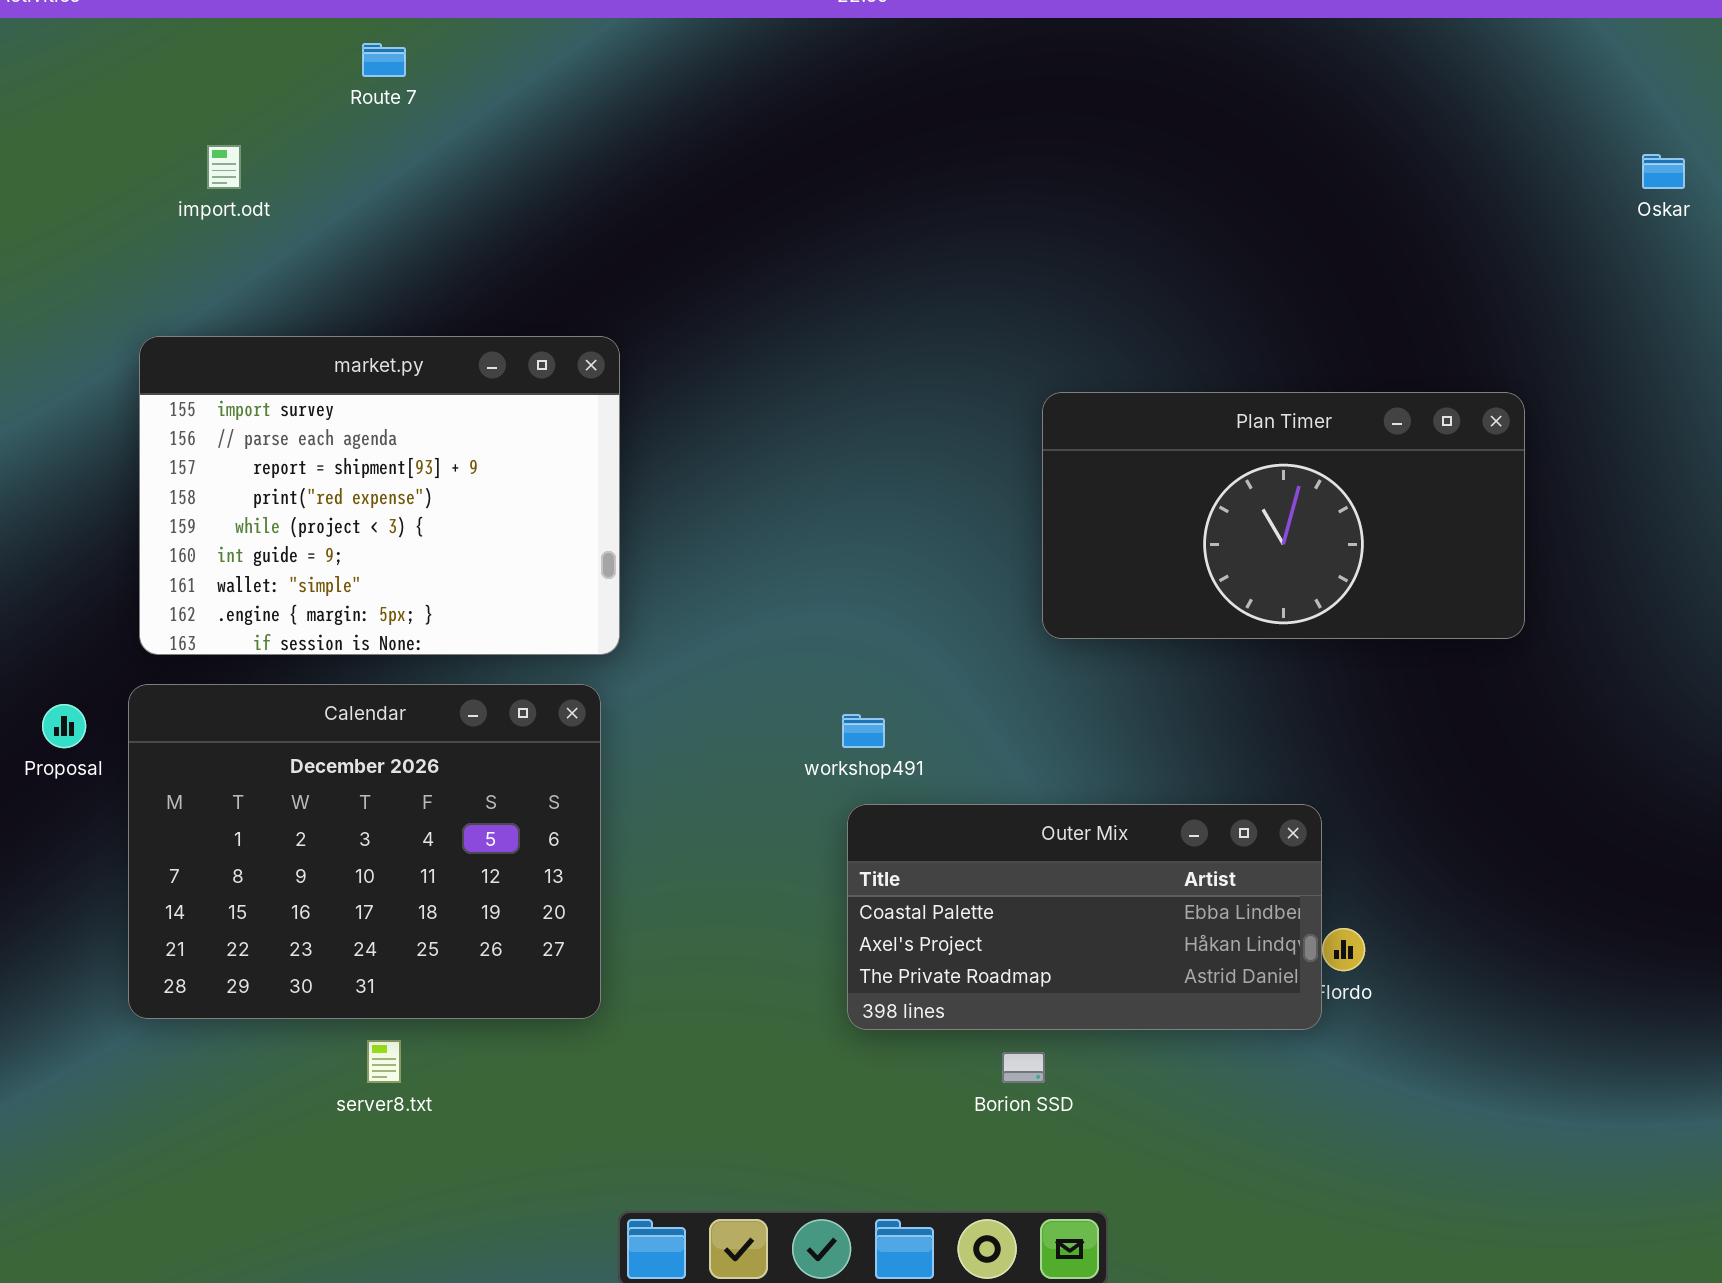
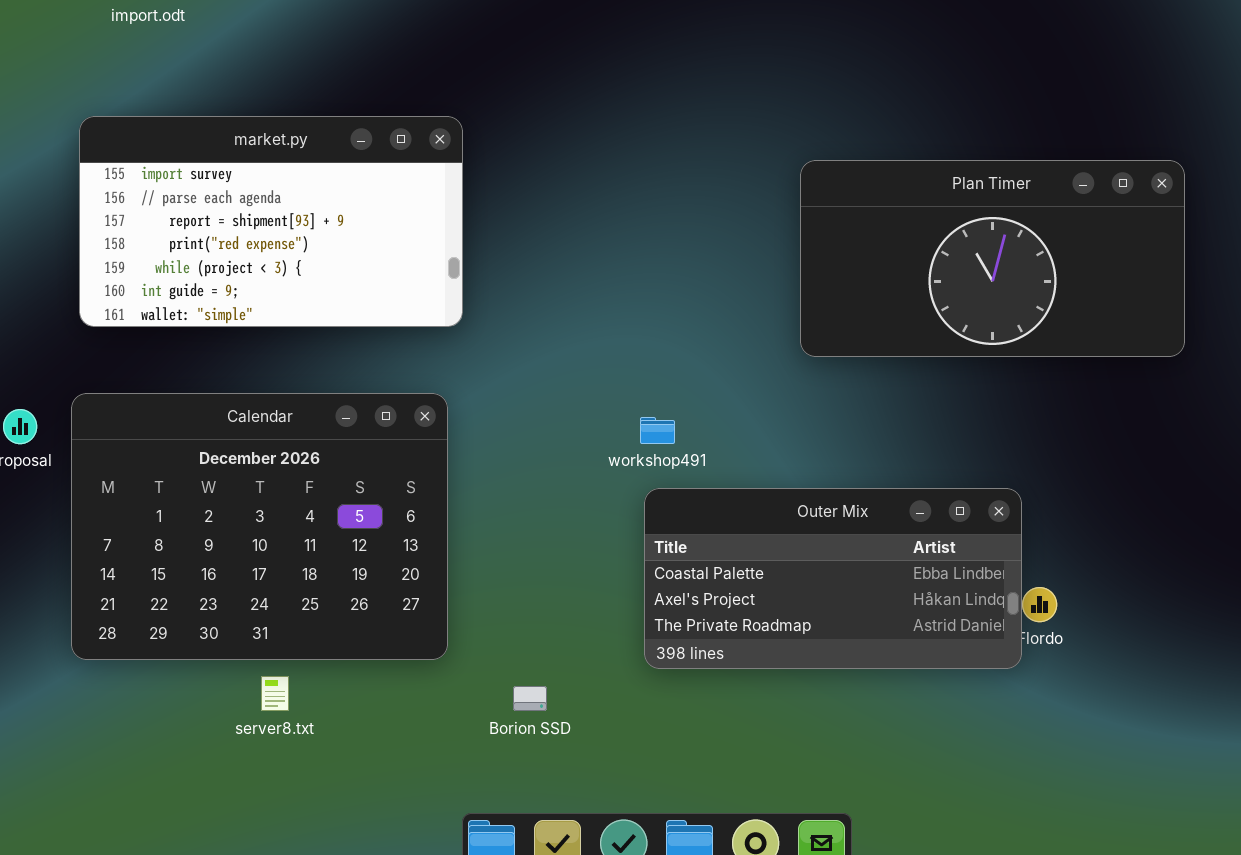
market.py: [139,336,620,655] -> [79,116,463,327], resized
Borion SSD: [1002,1052,1045,1083] -> [513,686,547,711], moved

